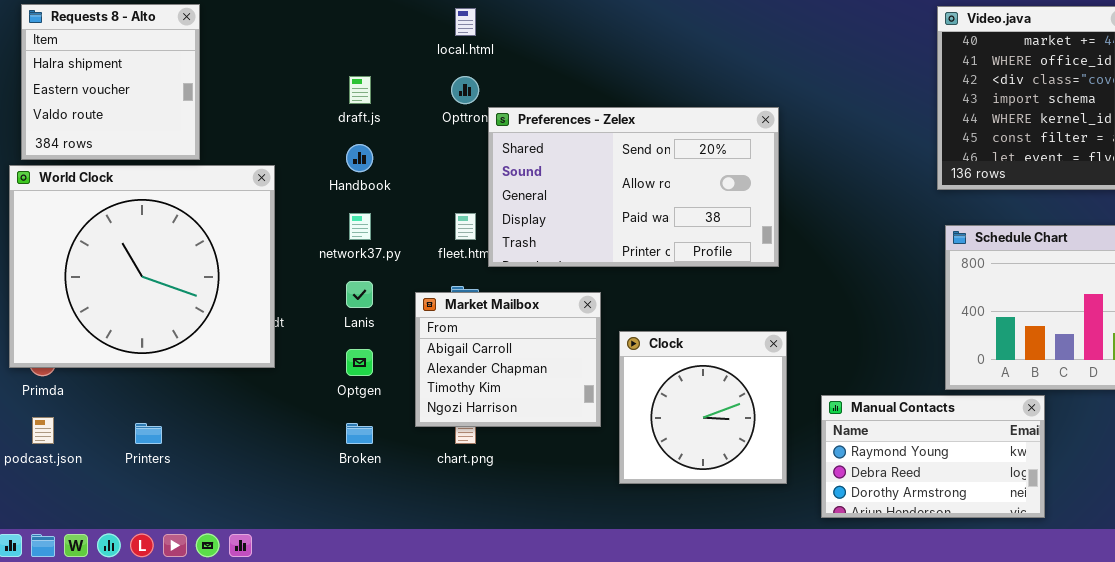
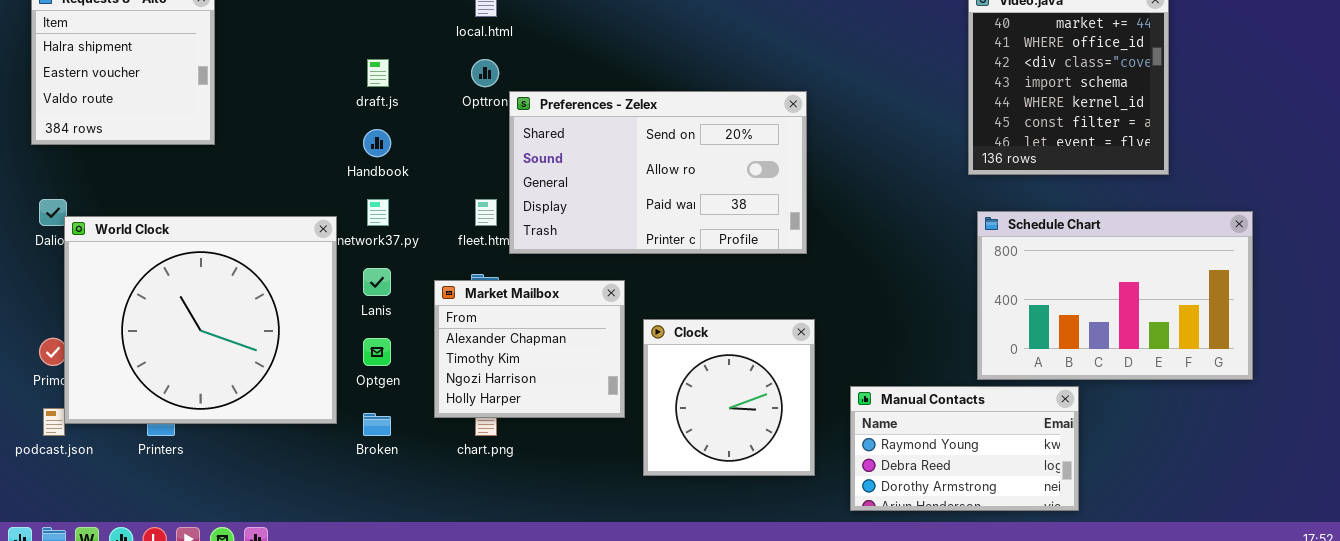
World Clock: [9,165,275,368] -> [64,216,337,424], moved
Market Mailbox: [415,292,601,427] -> [434,280,625,418], scrolled down 1 row

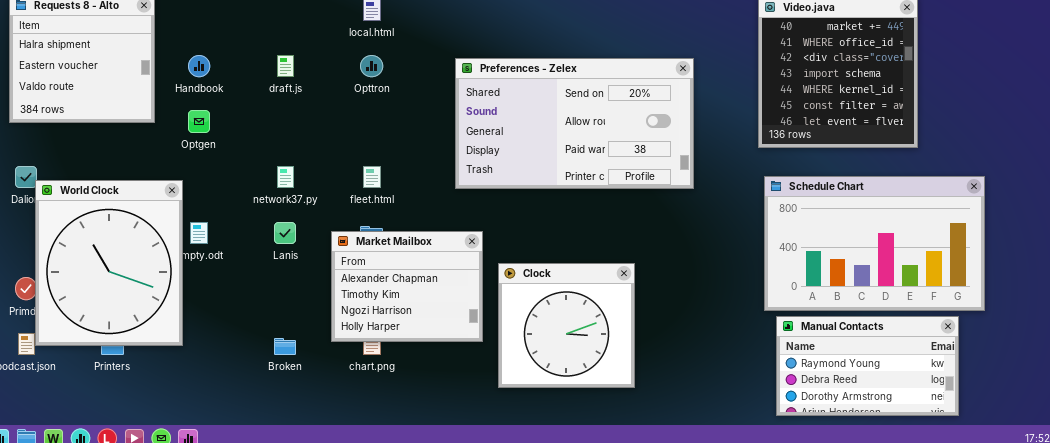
Preferences - Zelex: [509,91,807,254] -> [455,58,694,189], moved
Handbook: [363,129,391,157] -> [188,55,210,77], moved
World Clock: [64,216,337,424] -> [35,180,183,346], resized
Optgen: [363,338,391,366] -> [188,110,210,133], moved
Manual Contacts: [850,386,1079,511] -> [776,316,959,416], moved

